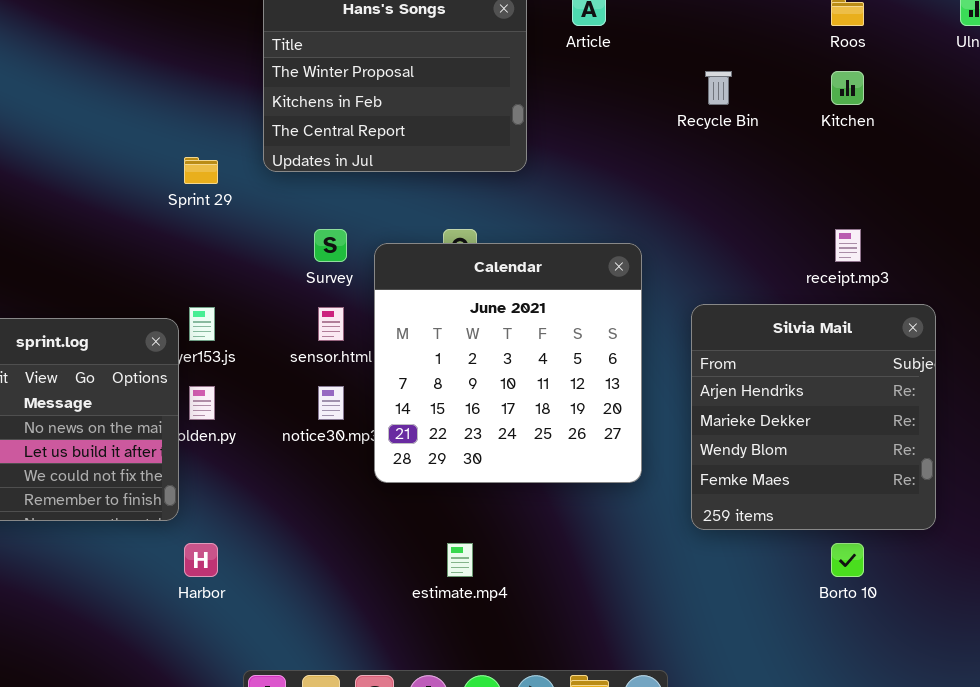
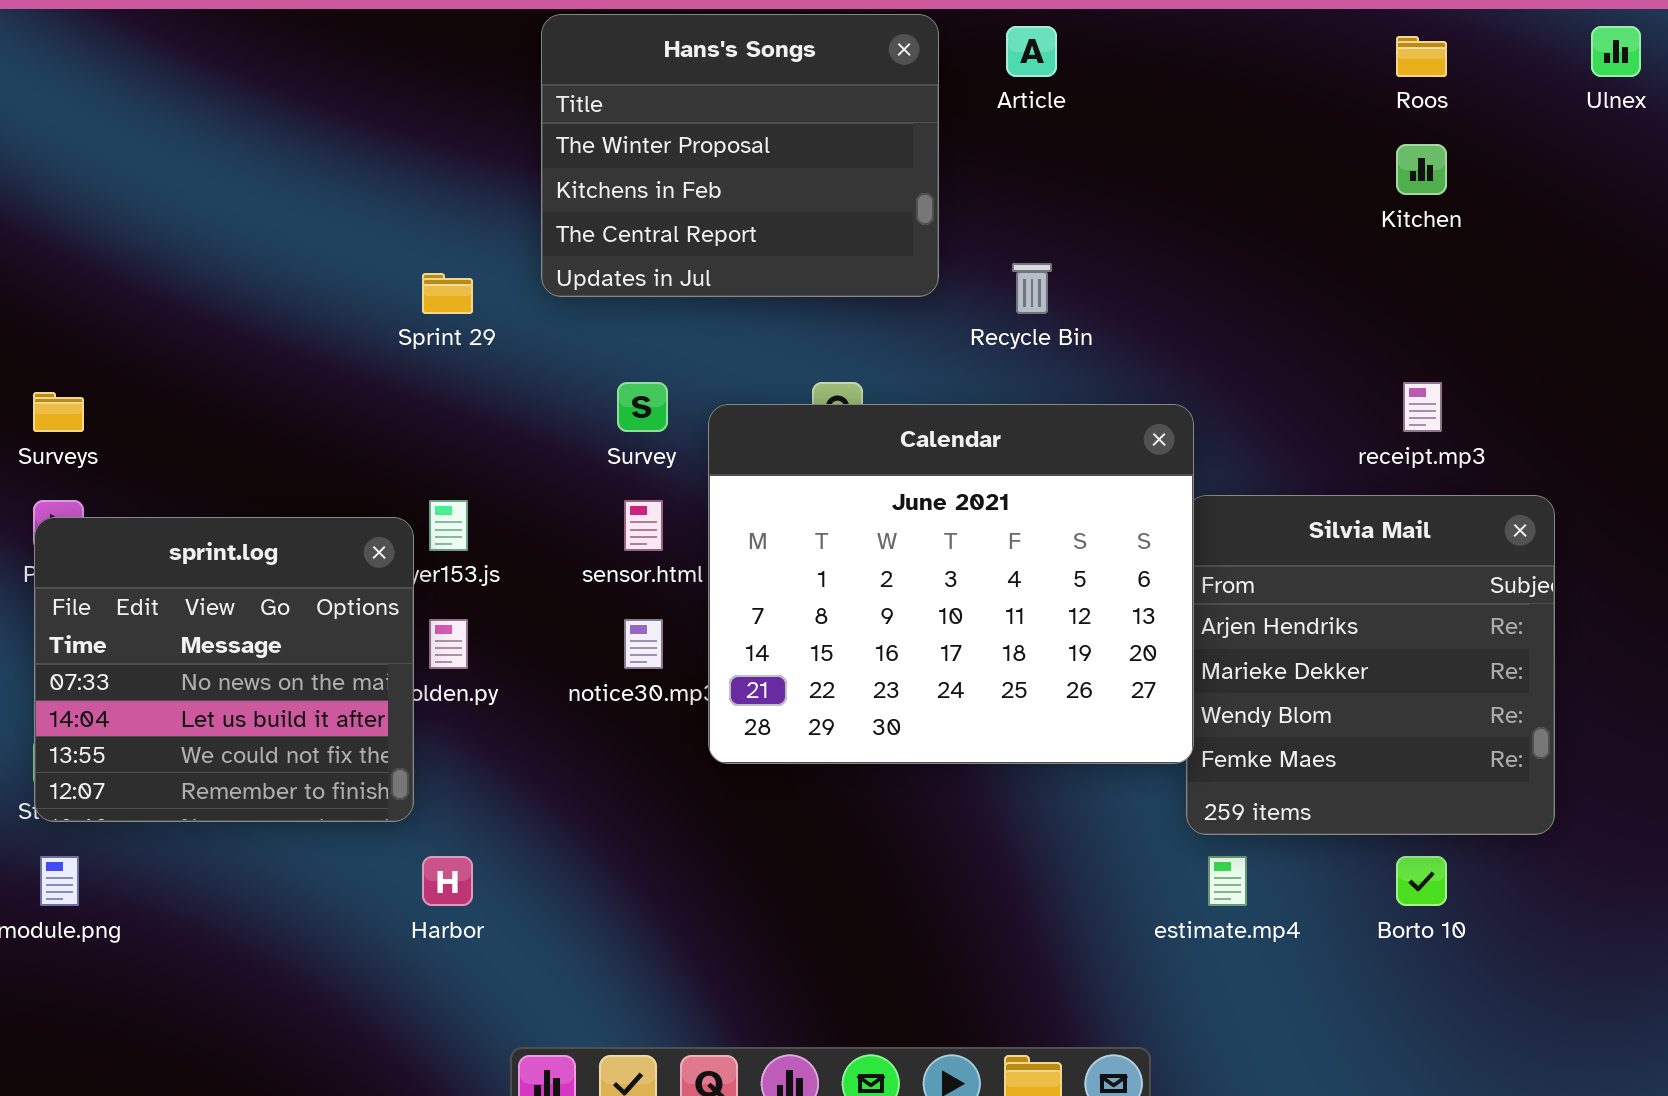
Recycle Bin: [705,71,732,105] -> [1012,263,1052,314], moved
Calendar: [374,243,642,483] -> [708,404,1194,764], resized
estimate.mp4: [447,543,473,577] -> [1208,856,1247,906], moved

